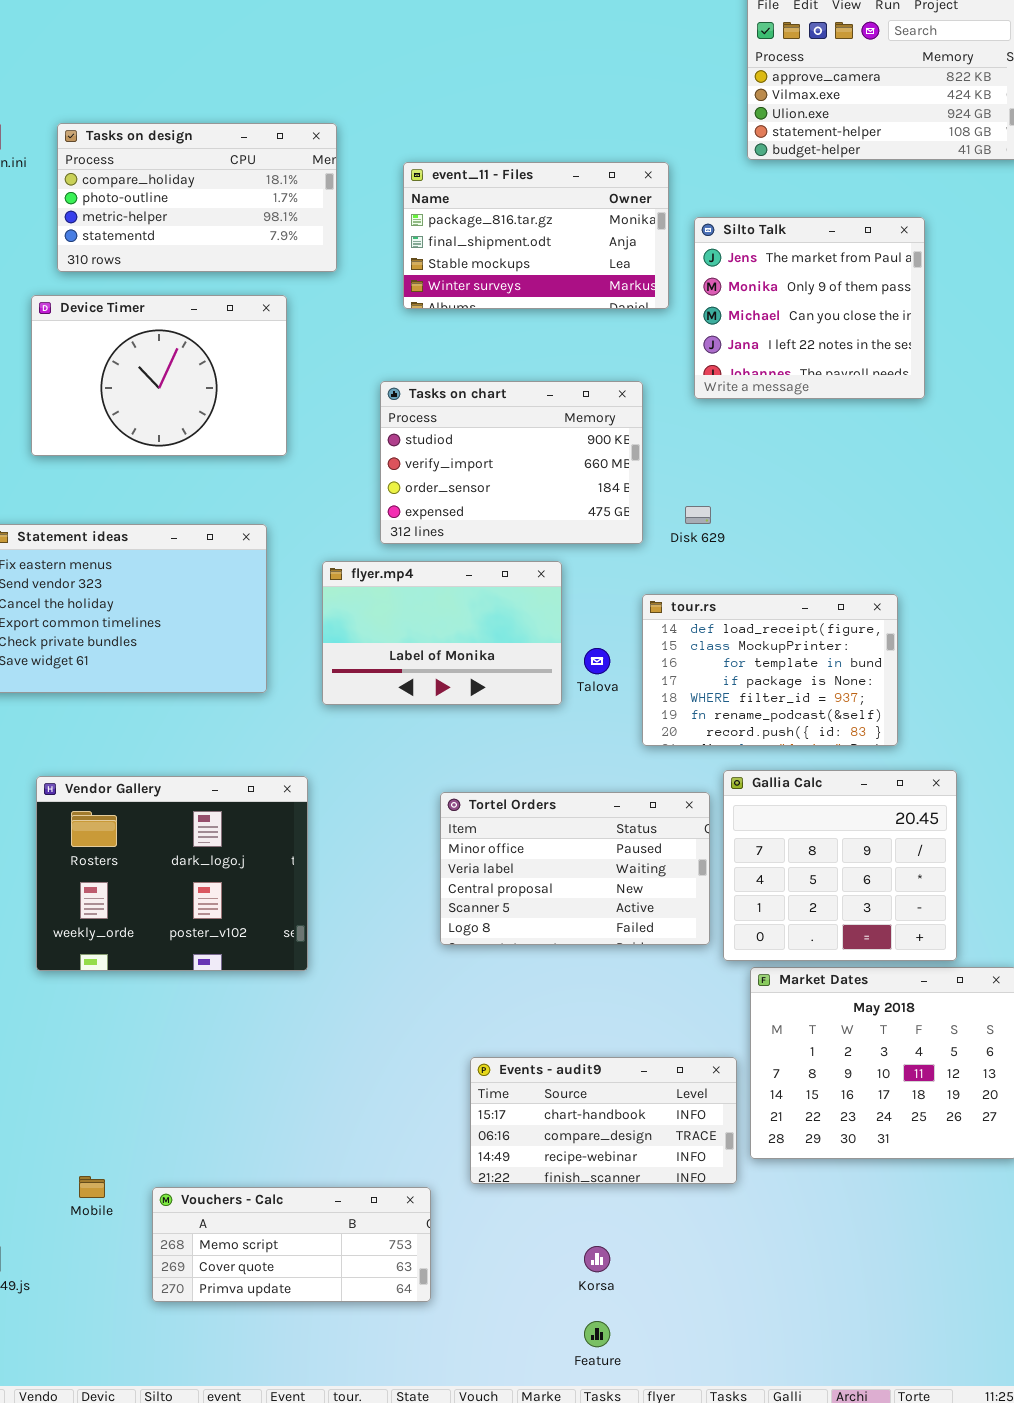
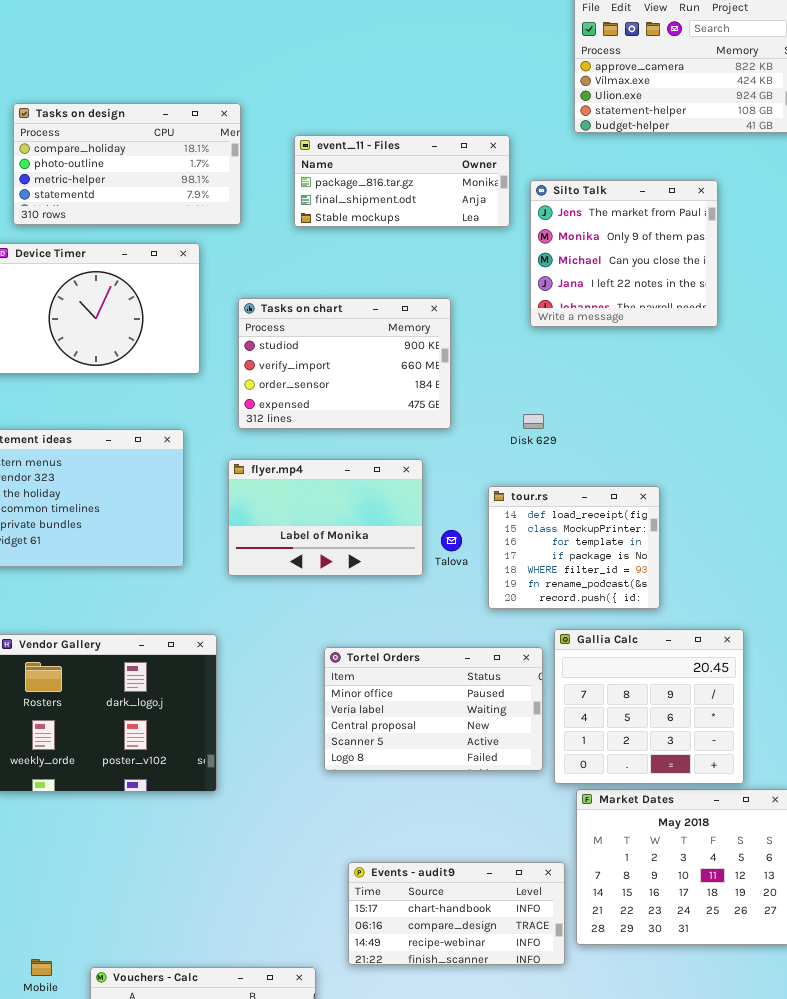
event_11 - Files: [403,162,669,309] -> [294,135,510,227], resized
Tasks on chart: [380,381,643,544] -> [238,298,451,429], moved
tour.rs: [642,594,898,746] -> [488,486,660,609], resized

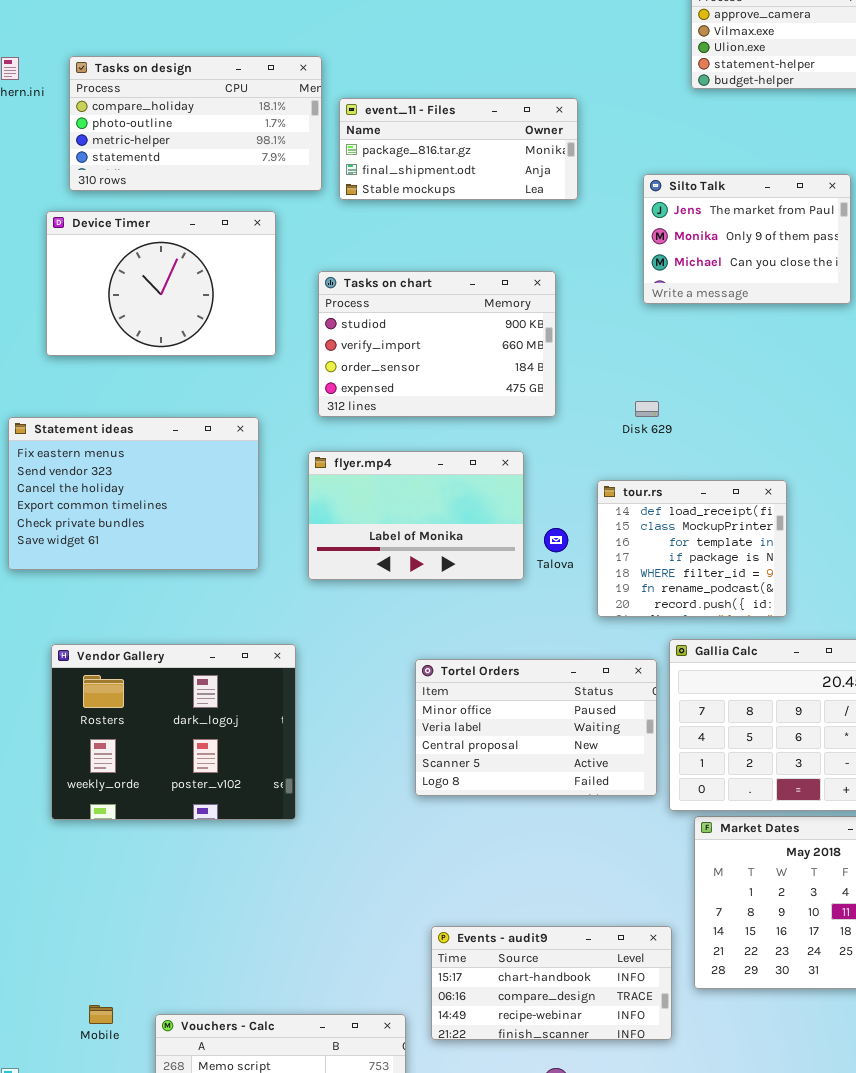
event_11 - Files: [294,135,510,227] -> [339,98,578,200], moved
Silto Talk: [530,180,718,327] -> [643,174,851,304], resized
Events - audit9: [348,862,565,965] -> [431,926,672,1040], moved

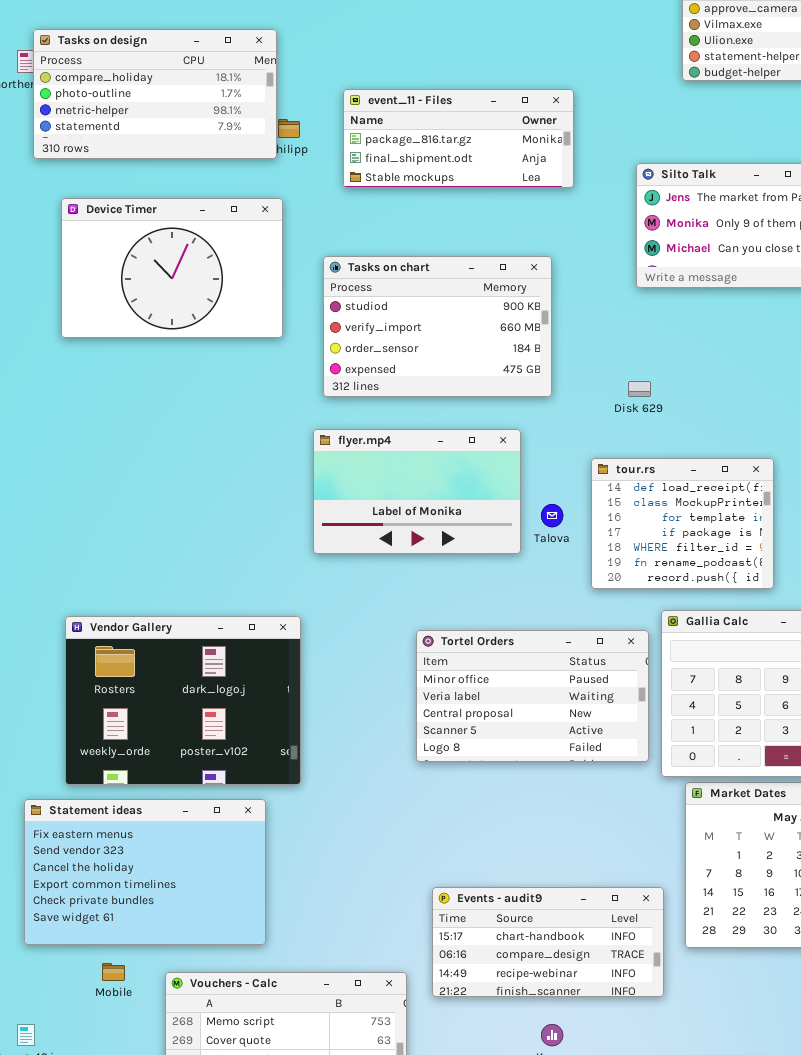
Tasks on design: [69,56,322,191] -> [33,29,277,159], moved
Statement ideas: [8,417,259,570] -> [24,799,266,945], moved

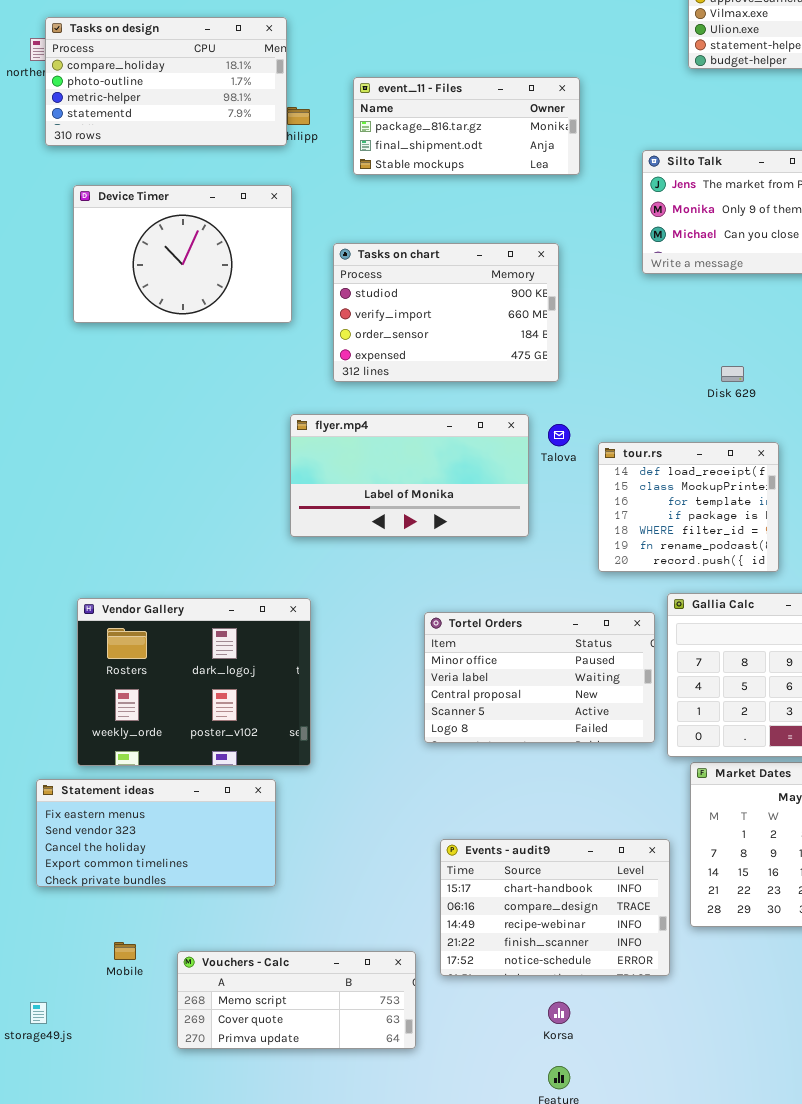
Disk 629: [628,381,651,397] -> [721,366,744,382], moved
flyer.mp4: [313,429,521,554] -> [290,414,529,537], resized
Talova: [541,504,563,527] -> [548,424,570,446], moved
Statement ideas: [24,799,266,945] -> [36,779,276,887], resized
Events - audit9: [432,887,664,997] -> [440,839,670,976], resized

